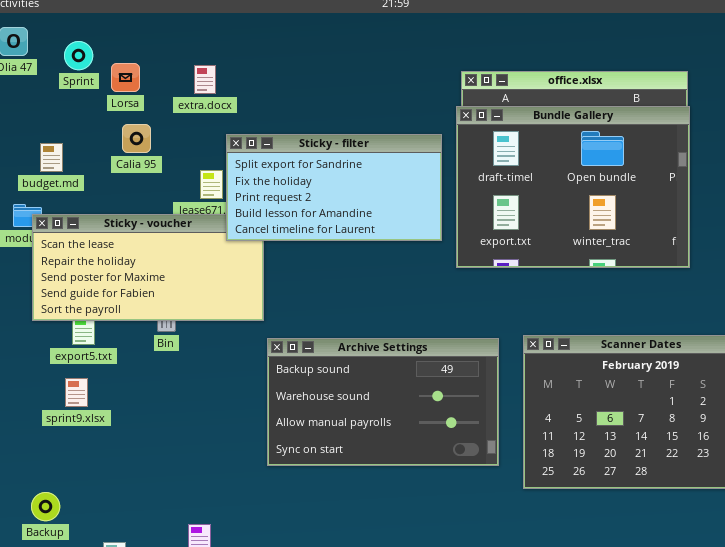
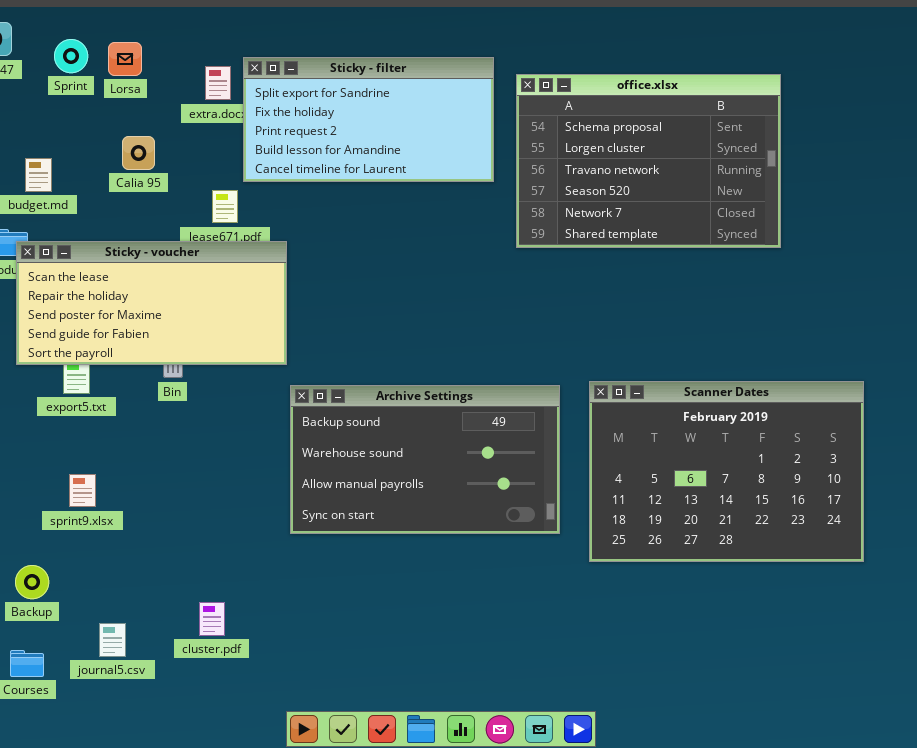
Lorsa: [111,63,140,92] -> [108,42,142,76], moved
Bundle Gallery: [456,106,690,268] -> none, closed
Sticky - filter: [226,134,442,241] -> [243,57,494,182], moved
sprint9.xlsx: [65,378,88,407] -> [69,474,96,507], moved

